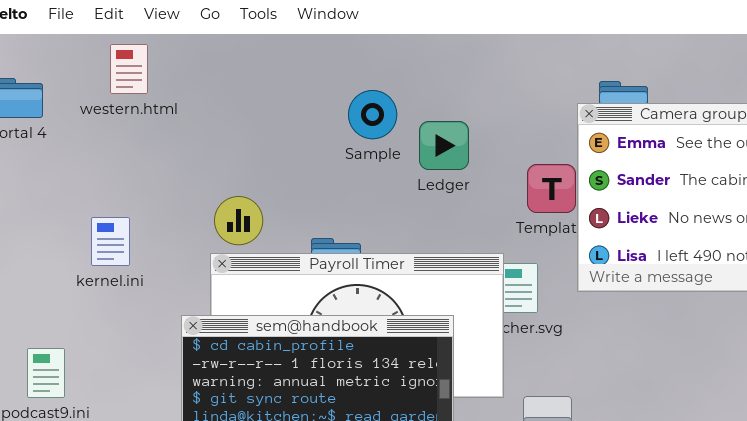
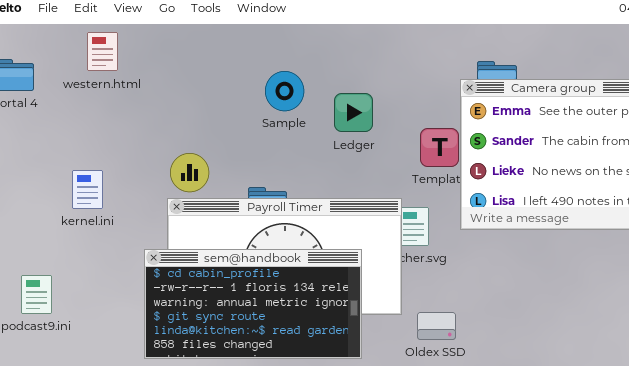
Sample: [348,90,397,139] -> [265,71,304,111], moved

